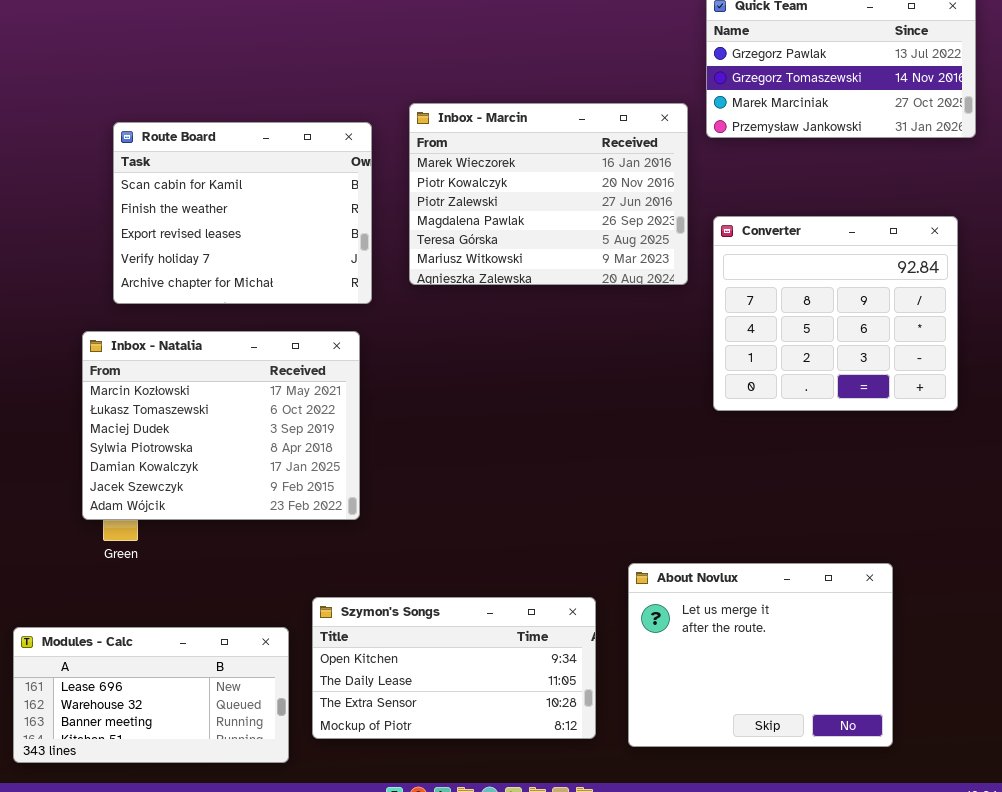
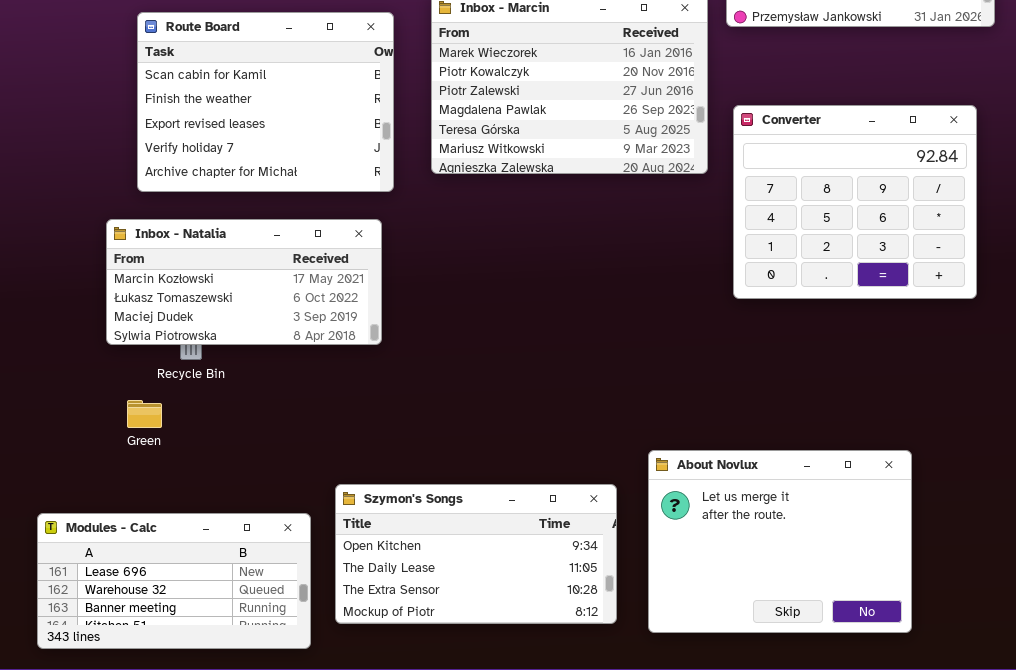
Inbox - Natalia: [82,331,360,520] -> [106,219,382,345], resized

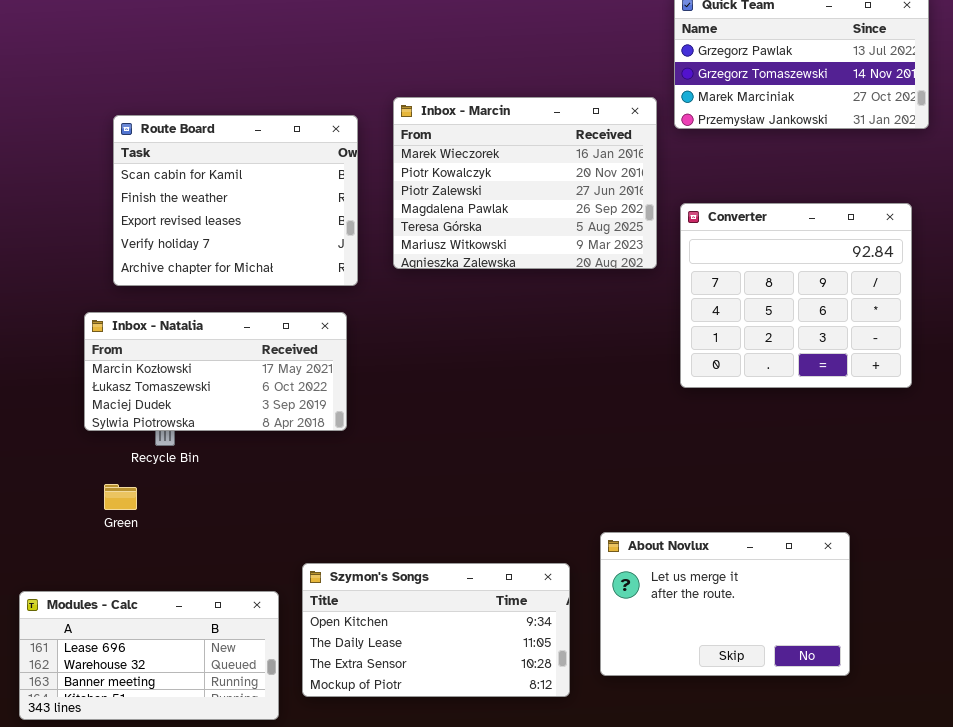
About Novlux: [648,450,912,633] -> [600,532,850,676], resized

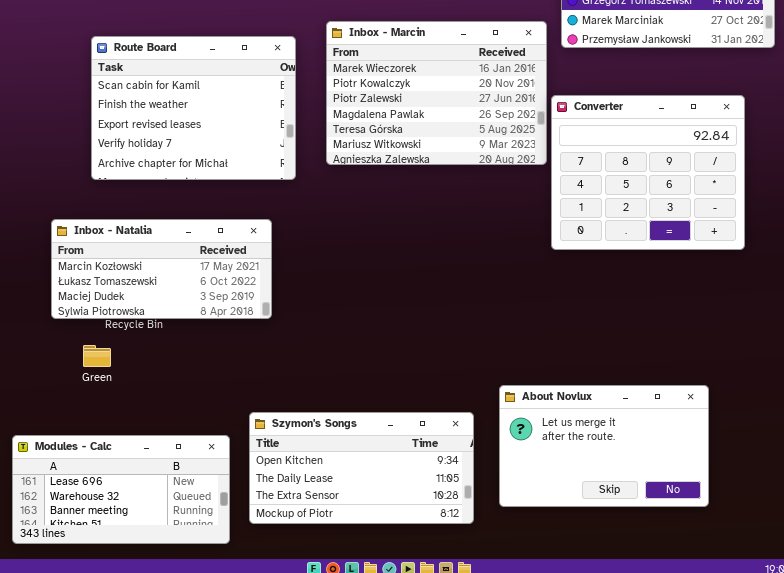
Converter: [680,203,912,388] -> [551,95,745,250], moved
Inbox - Natalia: [84,312,347,431] -> [51,219,272,319], moved

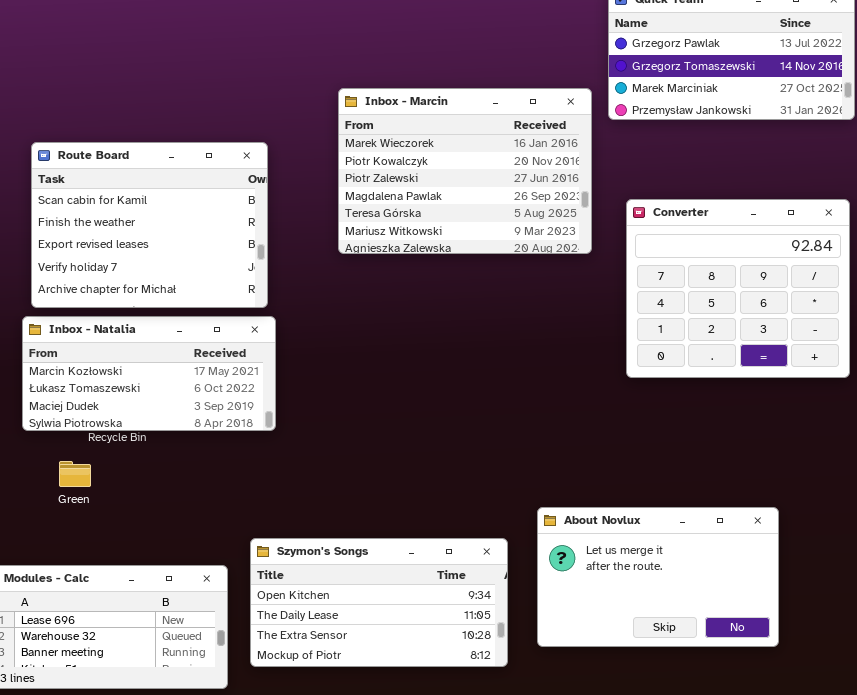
Route Board: [91,36,296,180] -> [31,142,268,308], moved
Converter: [551,95,745,250] -> [626,199,850,378], moved

